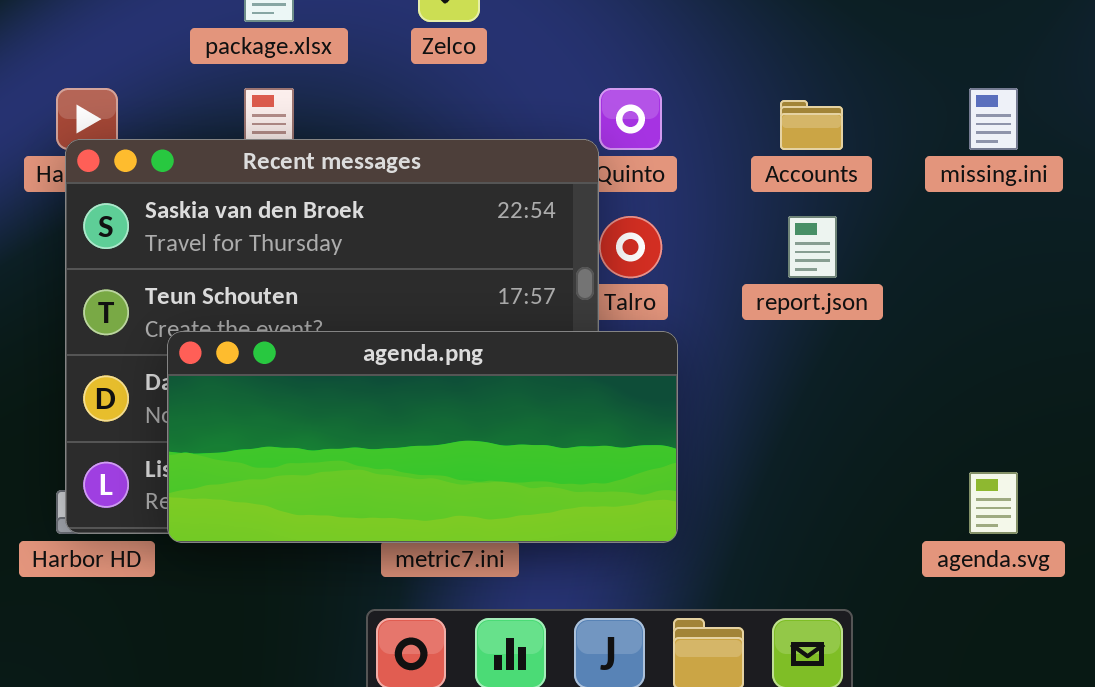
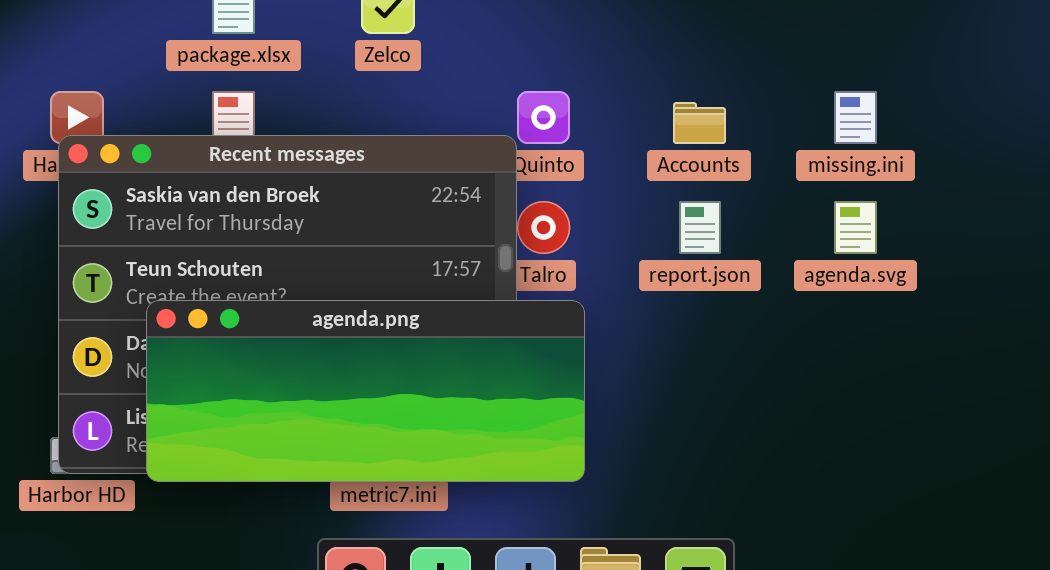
agenda.svg: [969,472,1018,534] -> [834,201,877,254], moved

